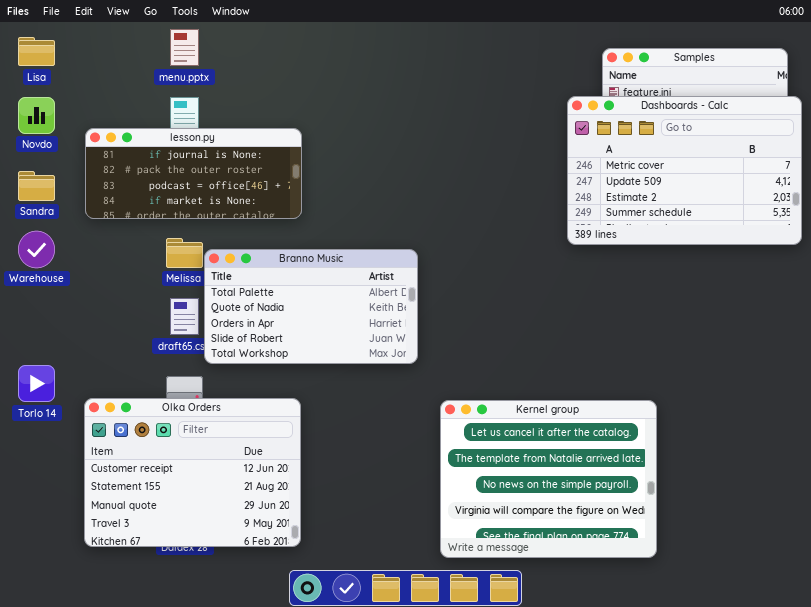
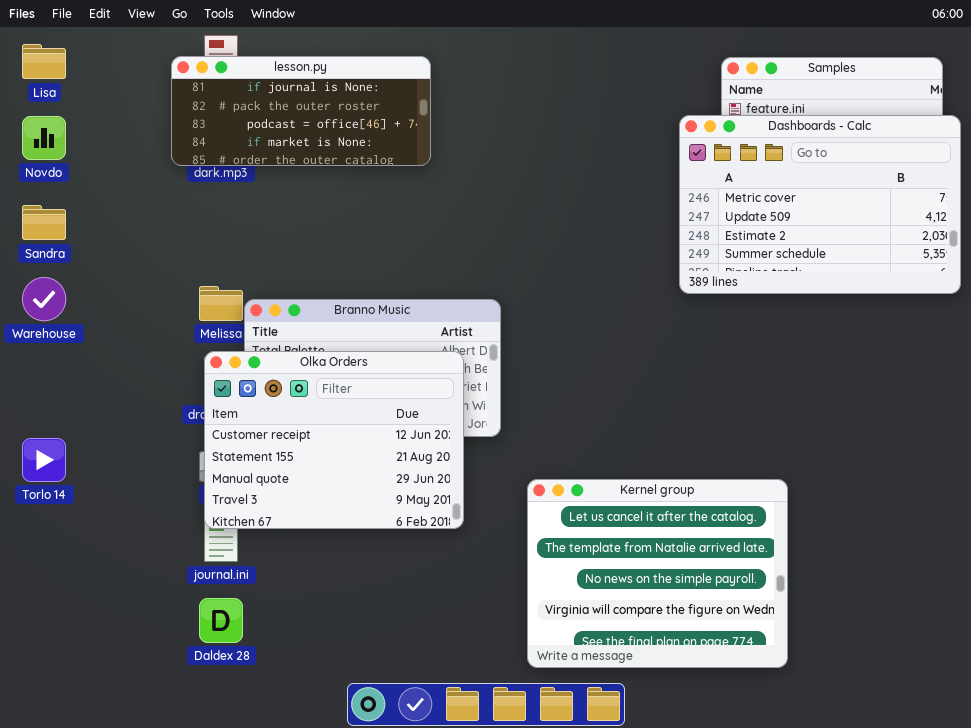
lesson.py: [85,128,302,219] -> [171,56,431,166], moved
Olka Orders: [84,398,301,547] -> [204,351,464,529], moved

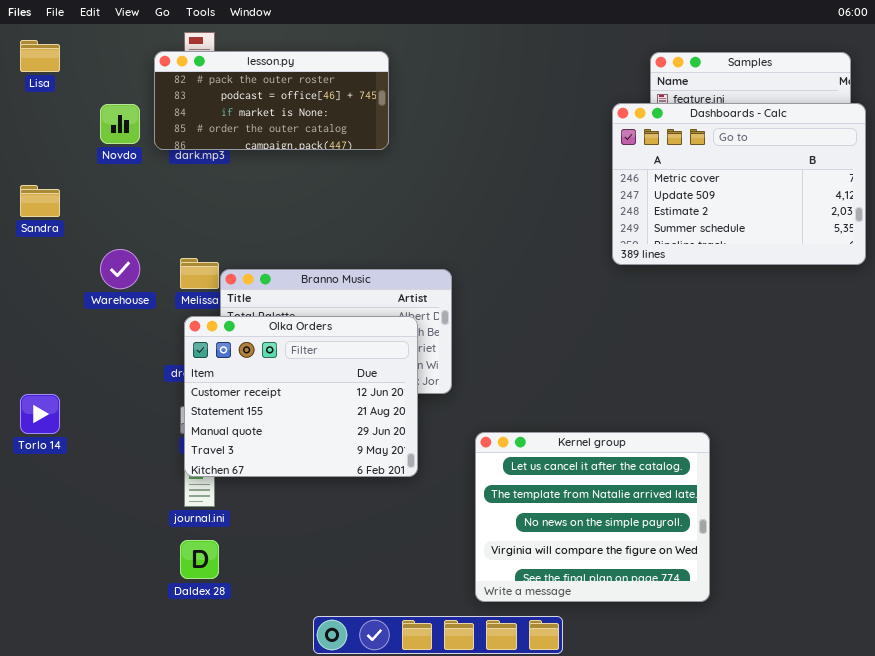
lesson.py: [171,56,431,166] -> [154,51,389,150], scrolled down 1 row
Novdo: [22,116,66,160] -> [100,104,140,144], moved
Warehouse: [22,277,66,321] -> [100,249,140,289], moved

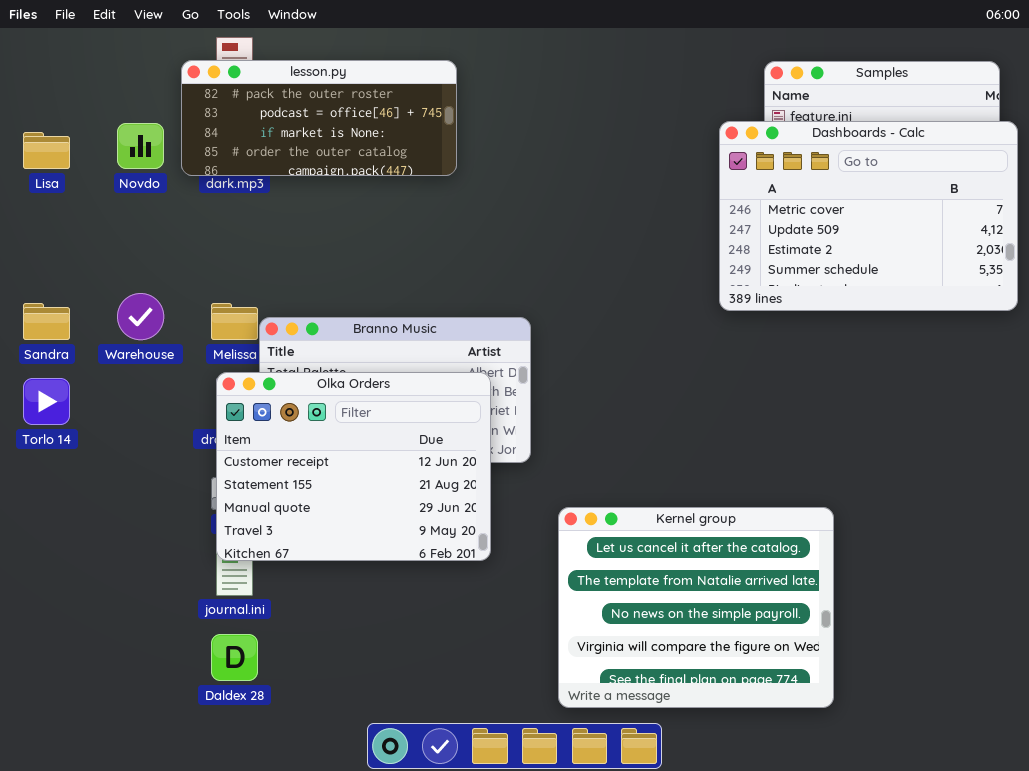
Lisa: [20,40,60,72] -> [23,132,70,169], moved
Sandra: [20,185,60,217] -> [23,303,70,340], moved
Torlo 14: [20,394,60,434] -> [23,378,70,425], moved

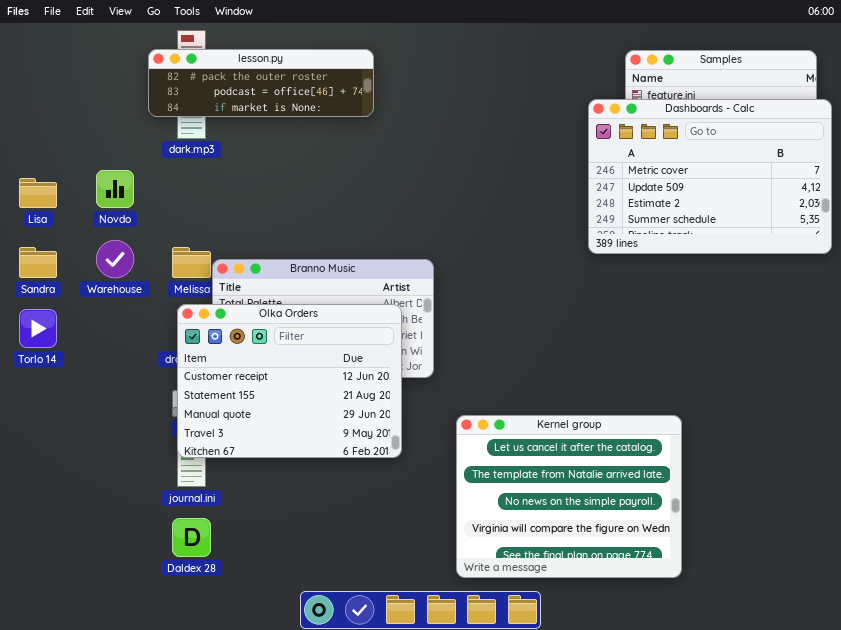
lesson.py: [181,60,457,176] -> [148,49,374,117], resized
Novdo: [117,123,164,169] -> [96,170,134,208], moved
Lisa: [23,132,70,169] -> [19,178,57,208], moved

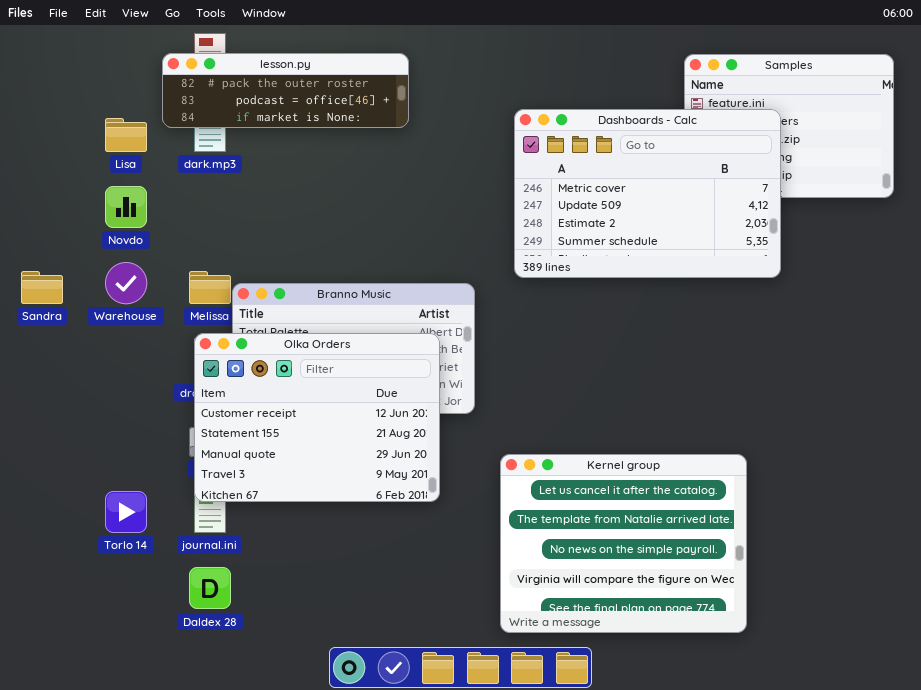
Dashboards - Calc: [588,99,832,254] -> [514,109,781,278], moved
Lisa: [19,178,57,208] -> [105,118,147,152], moved
Torlo 14: [19,309,57,348] -> [105,491,147,533], moved

